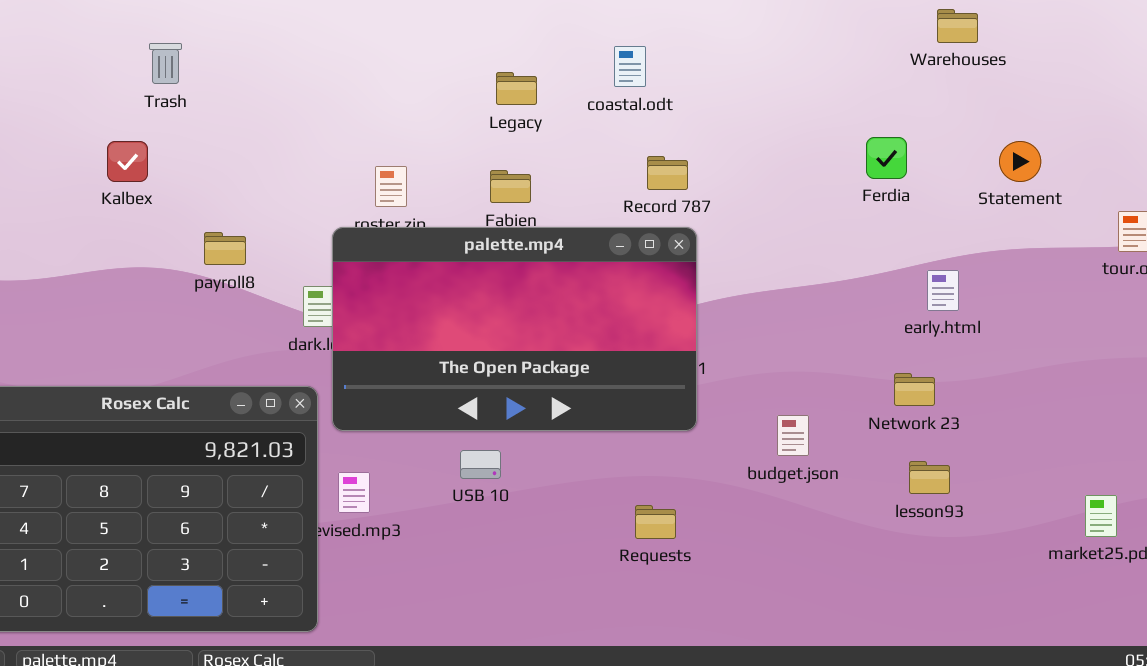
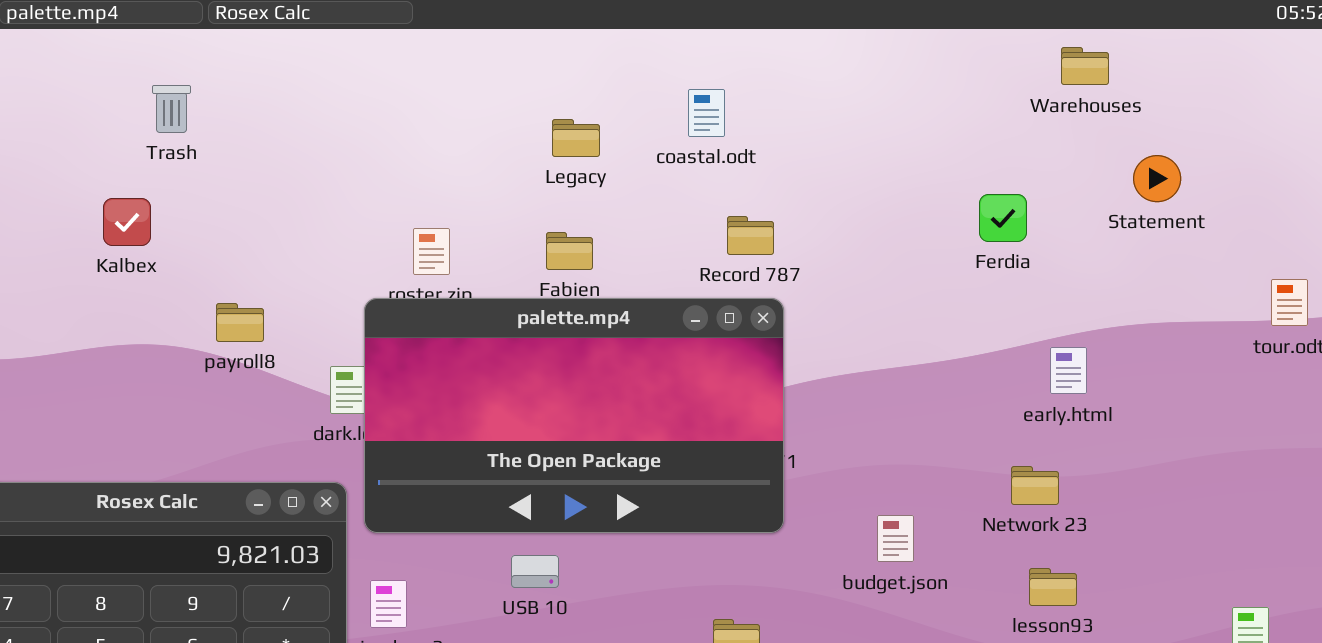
Statement: [999,141,1041,182] -> [1133,155,1181,202], moved

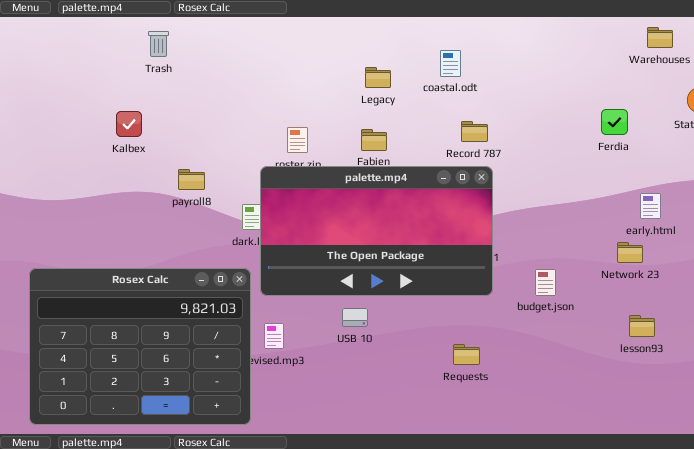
Trash: [152,85,191,133] -> [148,31,169,57], moved
Network 23: [1011,466,1059,505] -> [617,242,643,263], moved
budget.json: [877,515,914,562] -> [535,269,556,296], moved

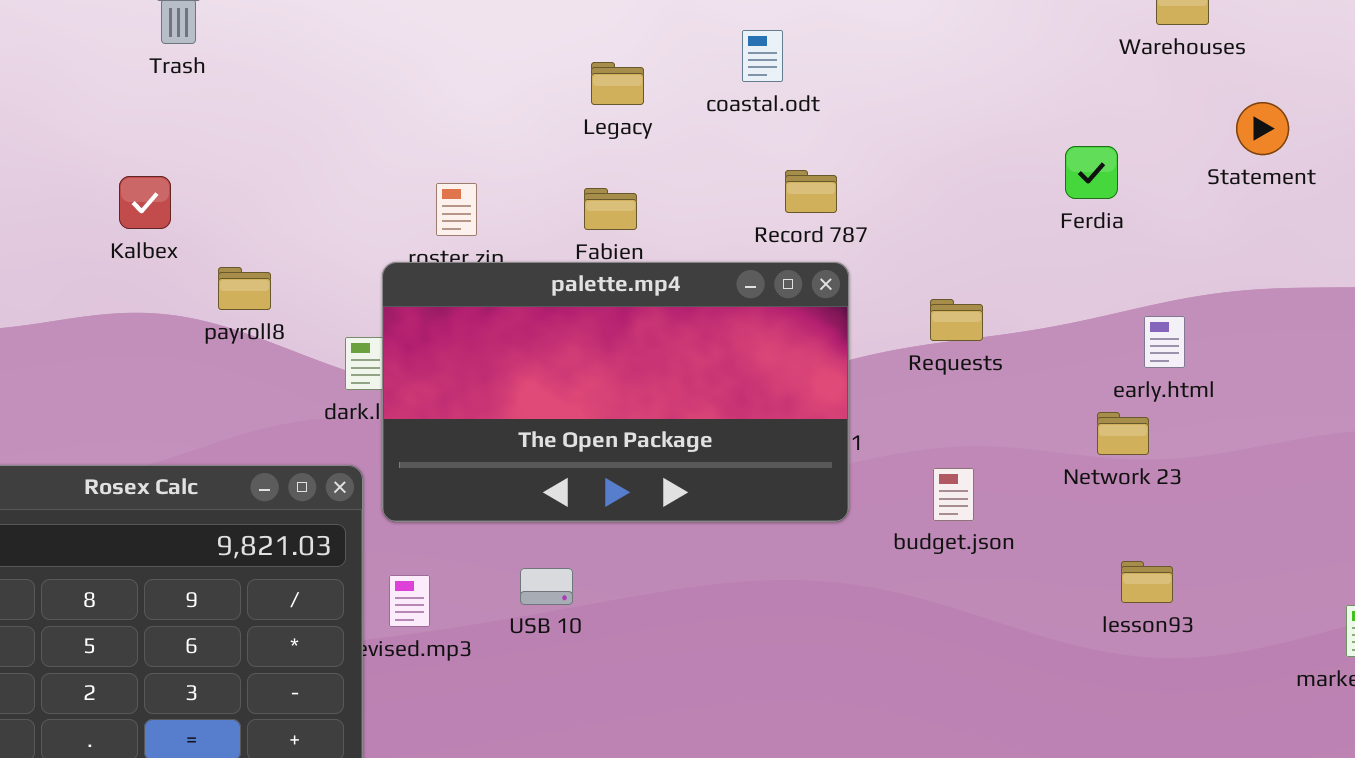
Kalbex: [116,111,142,137] -> [119,176,171,229], moved
USB 10: [342,308,368,327] -> [520,568,573,605], moved
Requests: [453,344,480,365] -> [930,299,983,341], moved

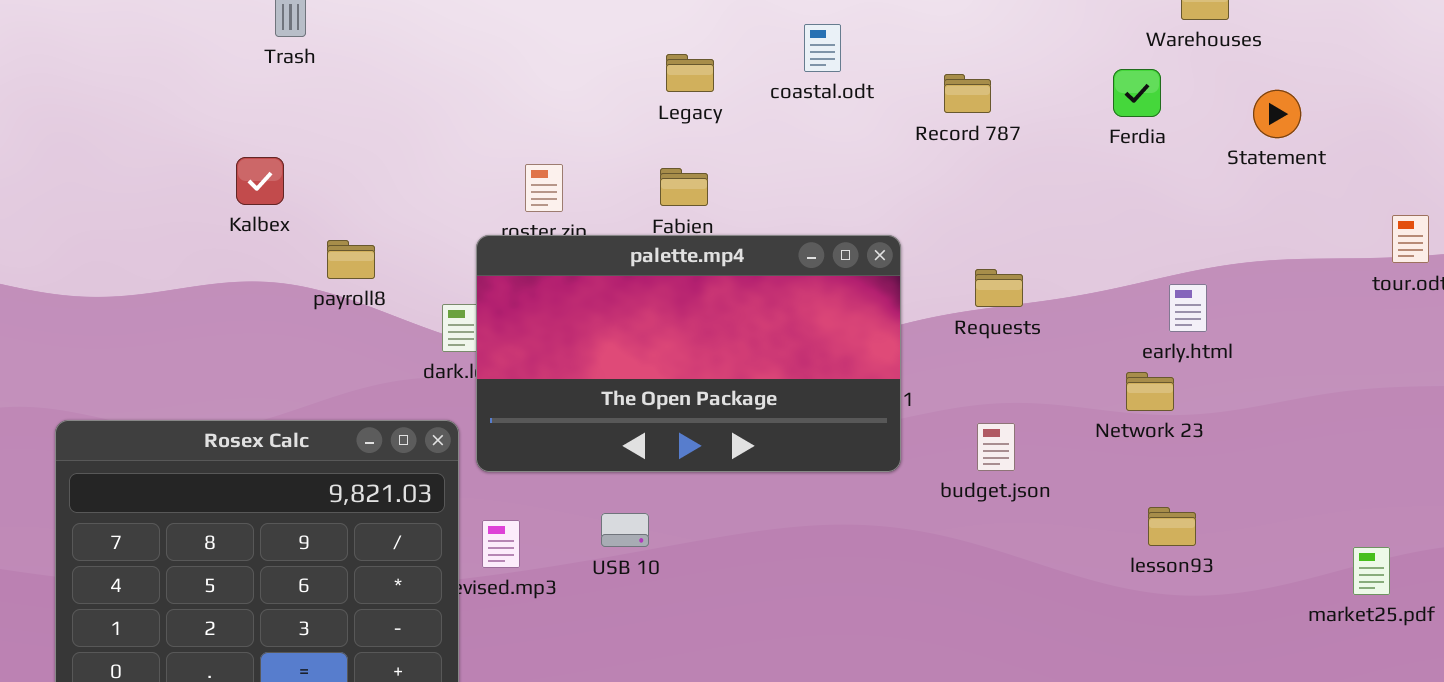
Ferdia: [1065,146,1118,199] -> [1113,69,1161,117], moved
Record 787: [785,170,837,213] -> [944,74,991,113], moved

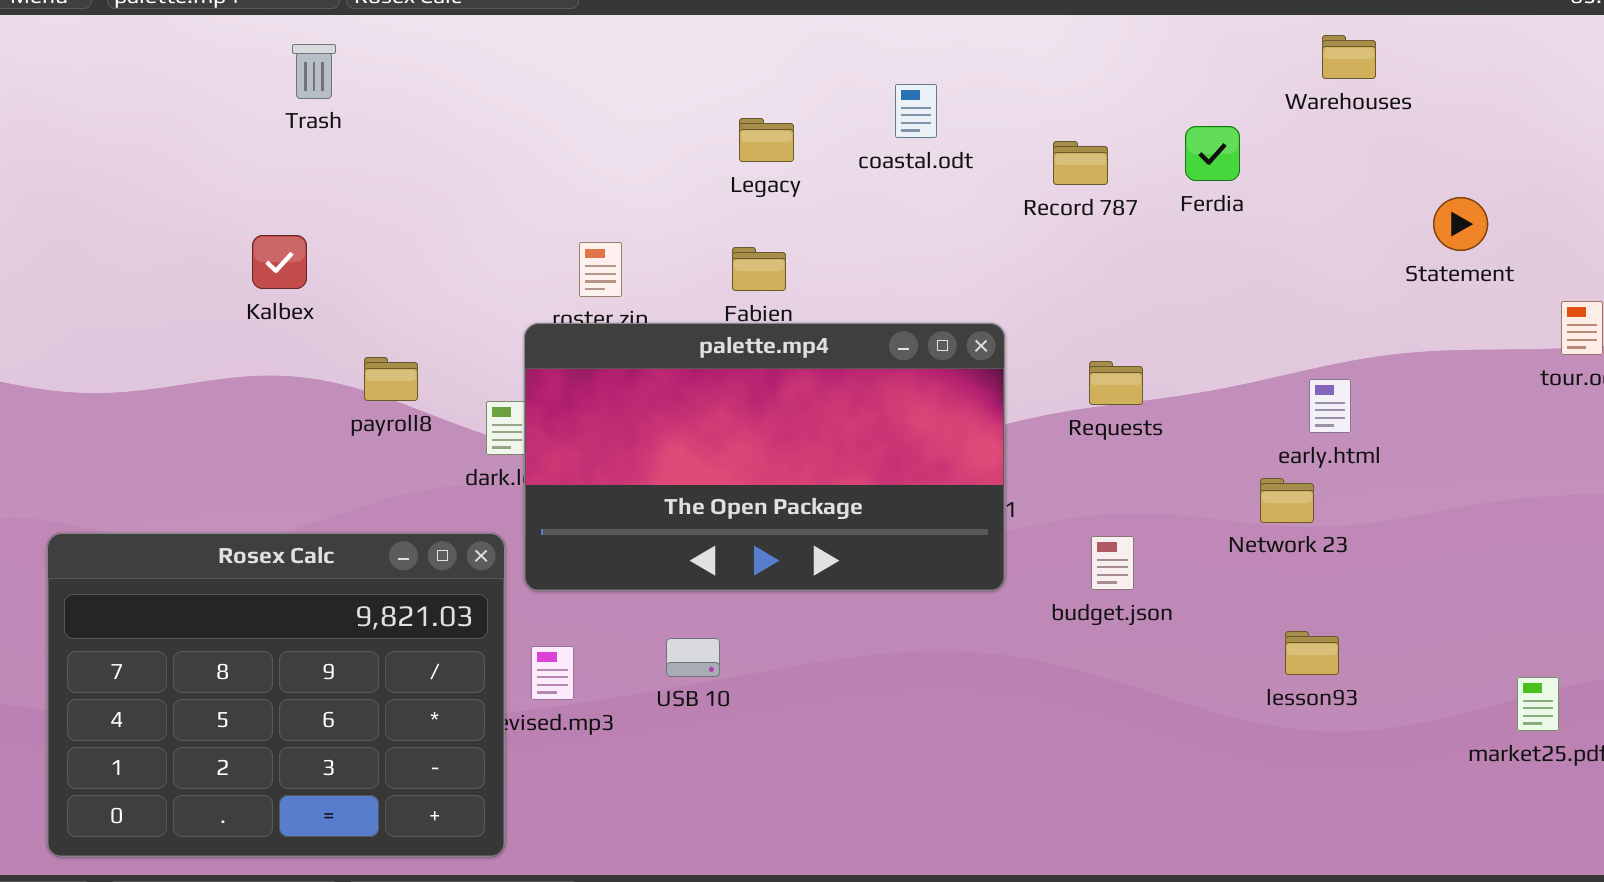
Ferdia: [1113,69,1161,117] -> [1185,126,1240,181], moved
Statement: [1253,90,1301,138] -> [1433,197,1488,251], moved
payroll8: [327,240,375,279] -> [364,357,418,401], moved

